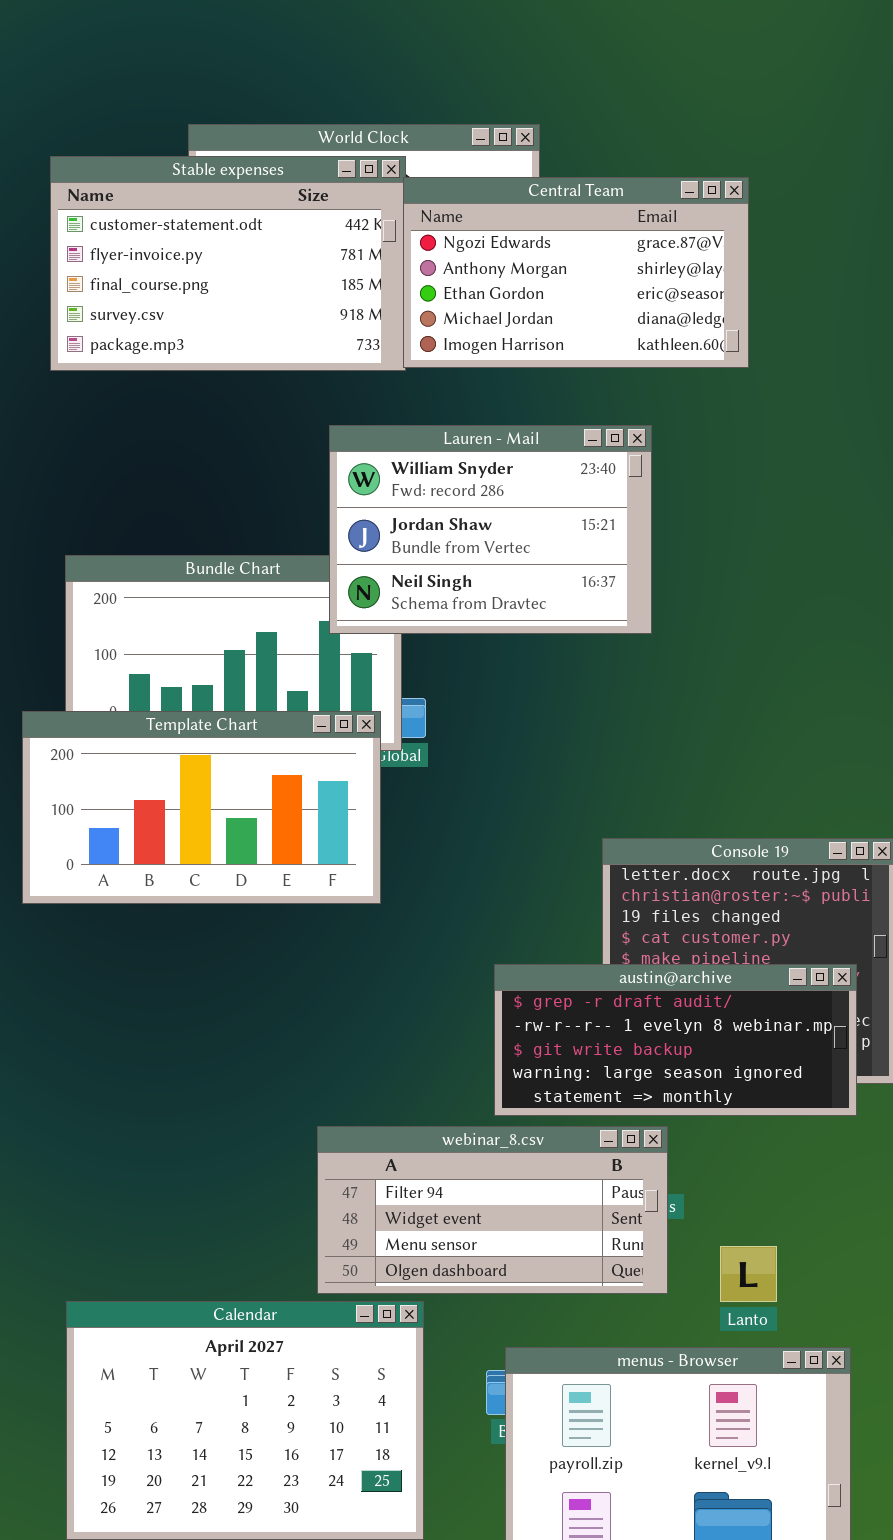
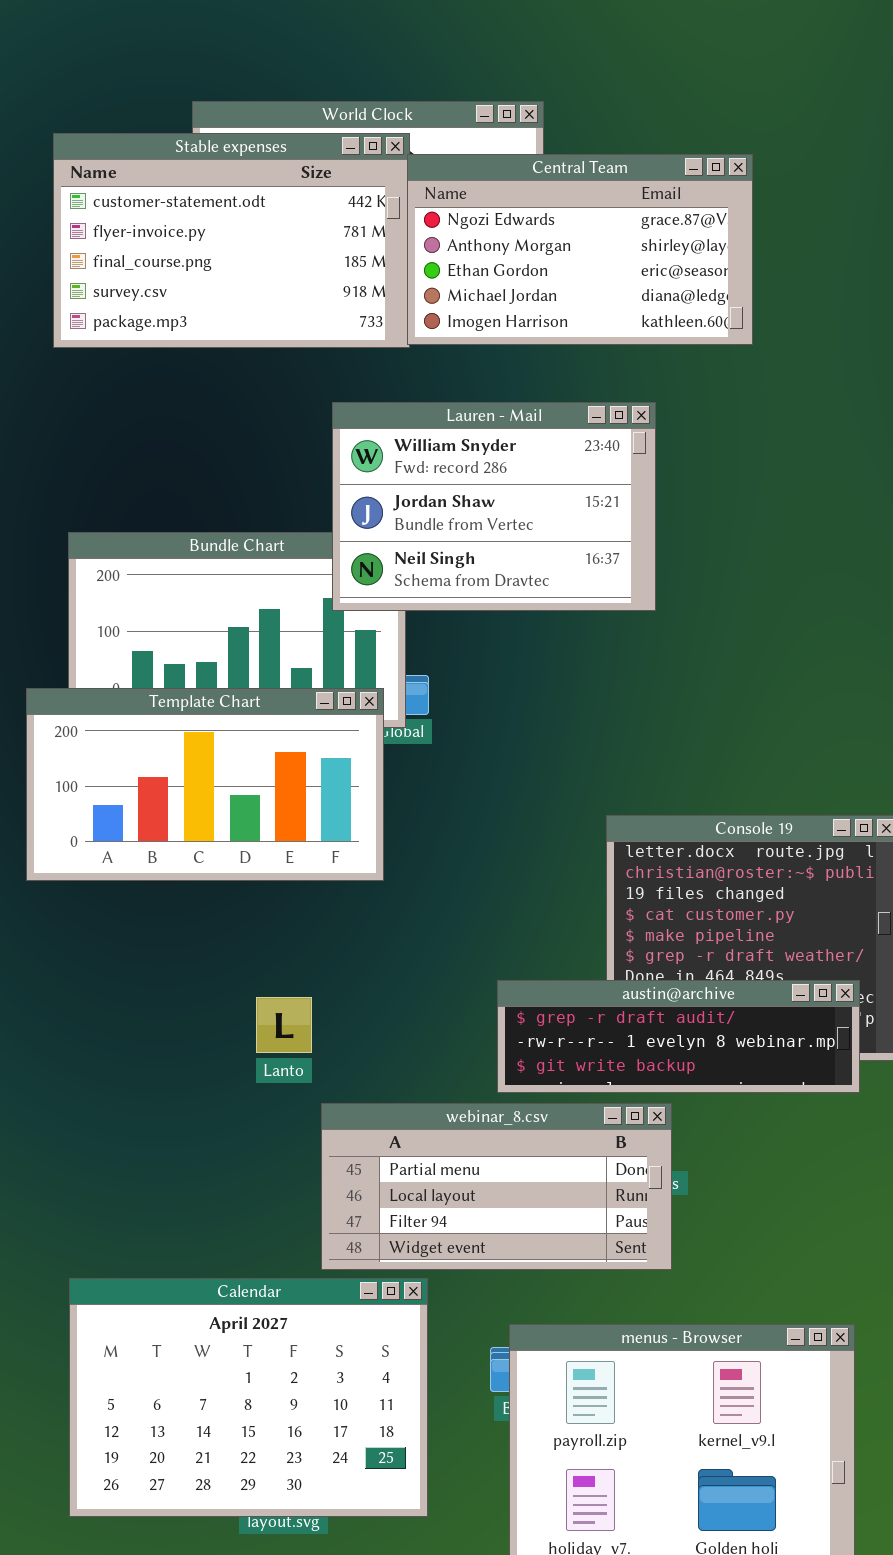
austin@archive: [494,964,857,1116] -> [497,980,860,1093], resized
webinar_8.csv: [317,1126,668,1294] -> [321,1103,672,1270], scrolled up 2 rows
Lanto: [720,1246,777,1302] -> [256,997,312,1053], moved

